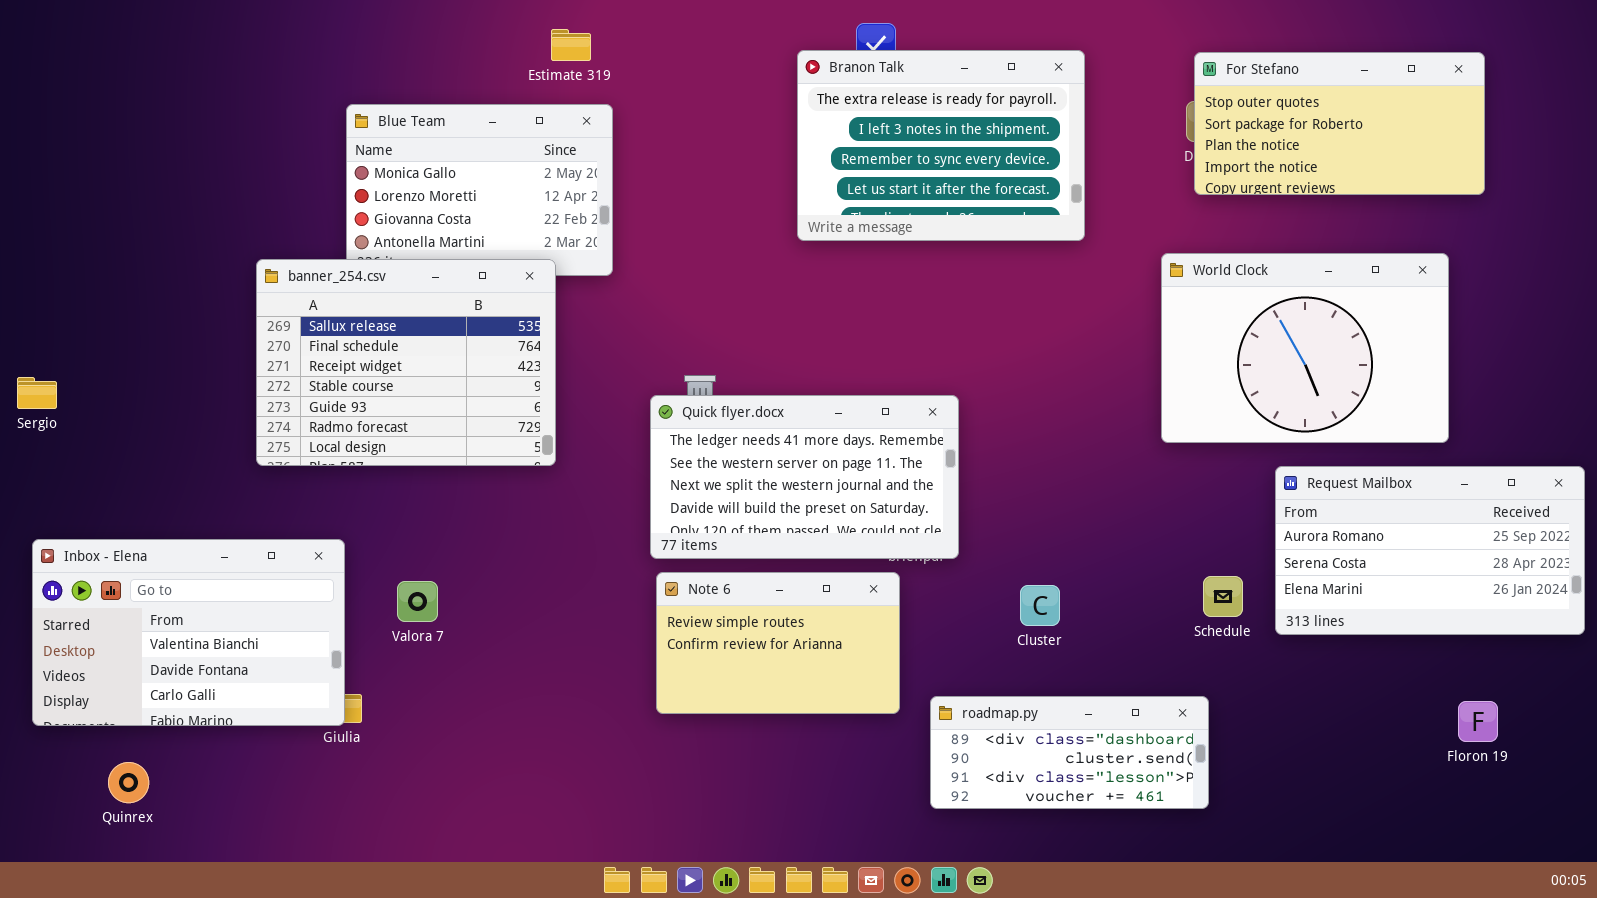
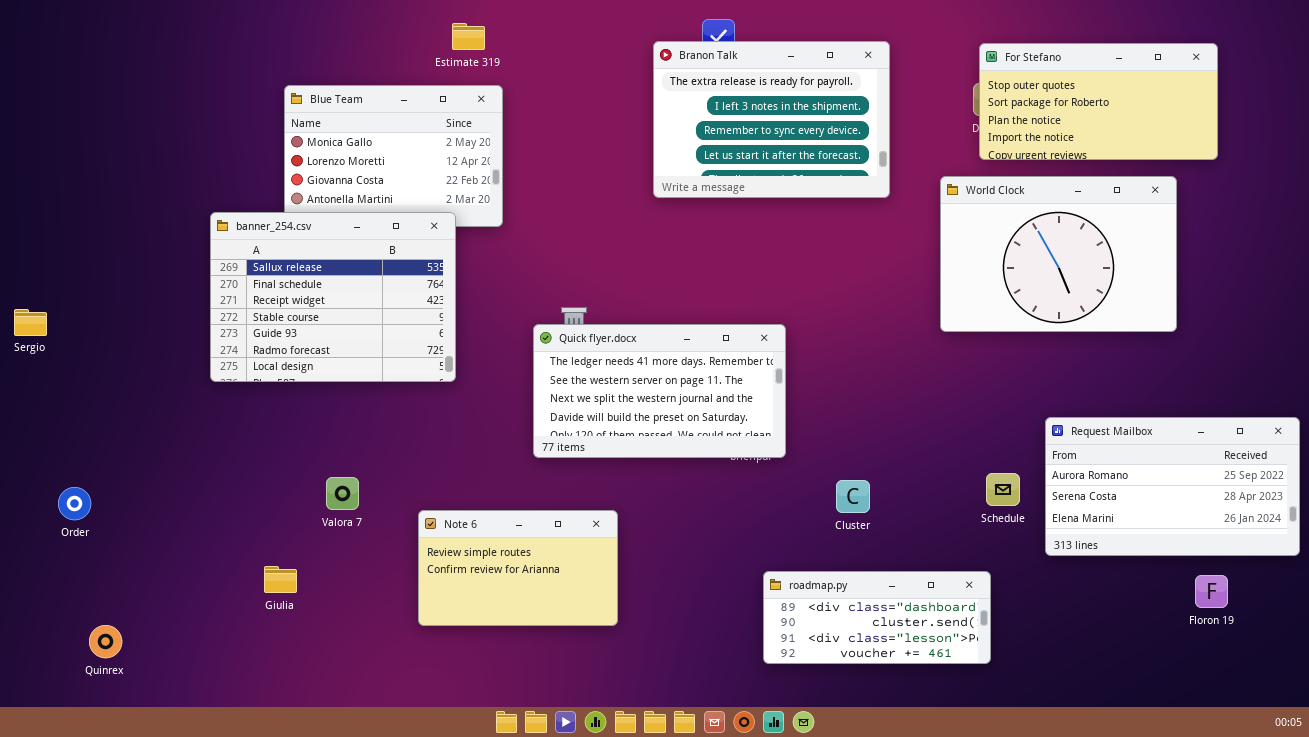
World Clock: [1161,253,1449,443] -> [940,176,1177,332], moved
Request Mailbox: [1275,466,1585,635] -> [1045,417,1300,556], moved
Inbox - Elena: [32,539,345,726] -> none, closed
Note 6: [656,572,900,714] -> [418,510,618,626], moved

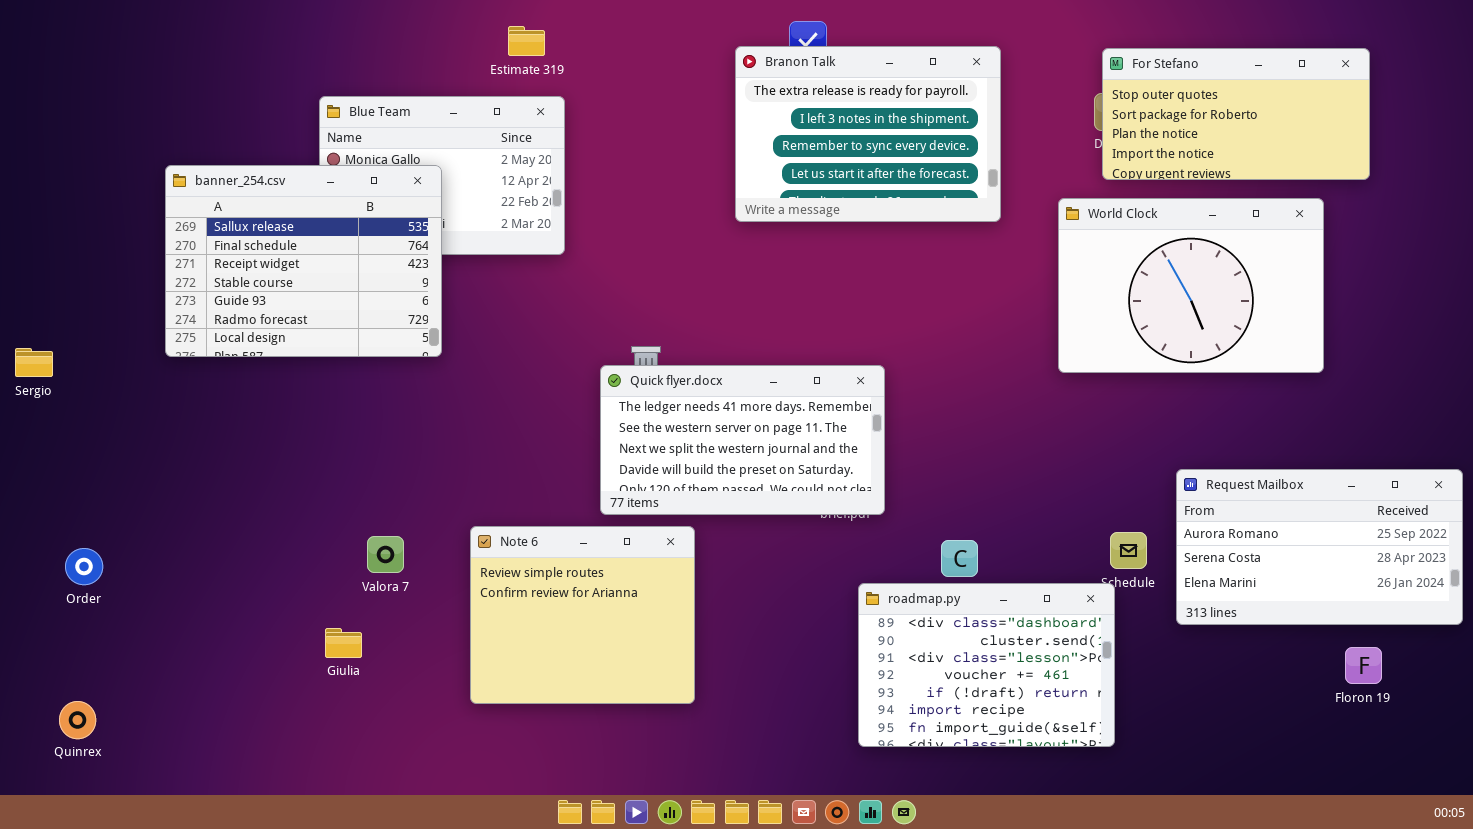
banner_254.csv: [210,212,456,382] -> [165,165,442,357], moved
Note 6: [418,510,618,626] -> [470,526,695,704], resized
Giulia: [264,566,297,593] -> [325,628,362,658], moved
roadmap.py: [763,571,991,664] -> [858,583,1115,747], resized
Quinrex: [89,625,122,658] -> [59,701,96,739], moved

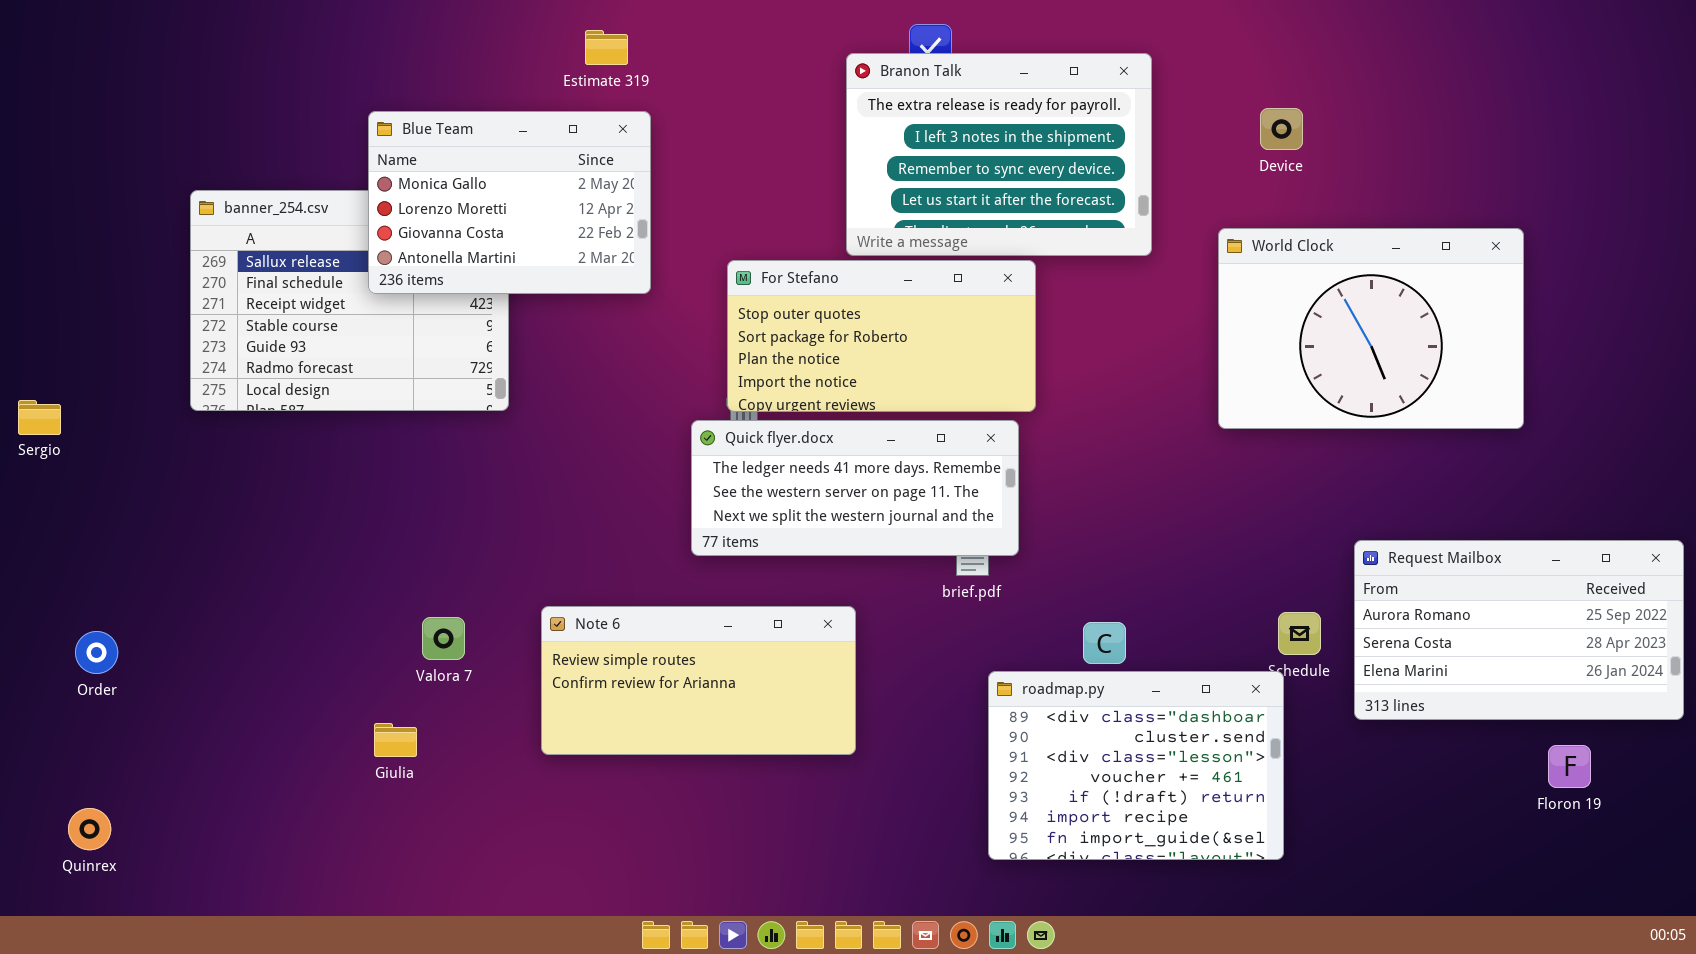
For Stefano: [1102,48,1370,180] -> [727,260,1036,412], moved
Blue Team: [319,96,565,255] -> [368,111,651,294], raised
Quick flyer.docx: [600,365,885,515] -> [691,420,1019,556], resized
Note 6: [470,526,695,704] -> [541,606,856,755], resized

